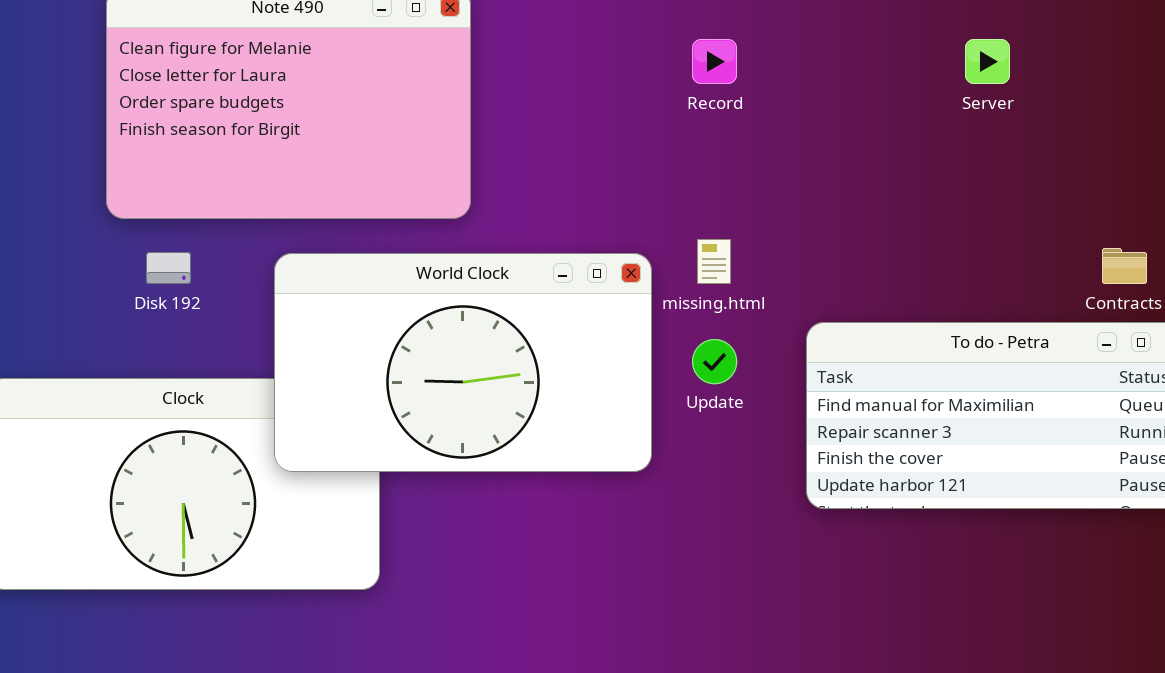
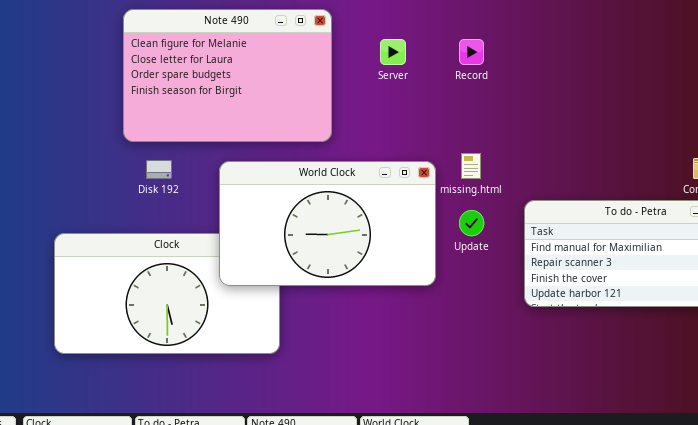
Server: [965,39,1010,84] -> [380,39,406,65], moved

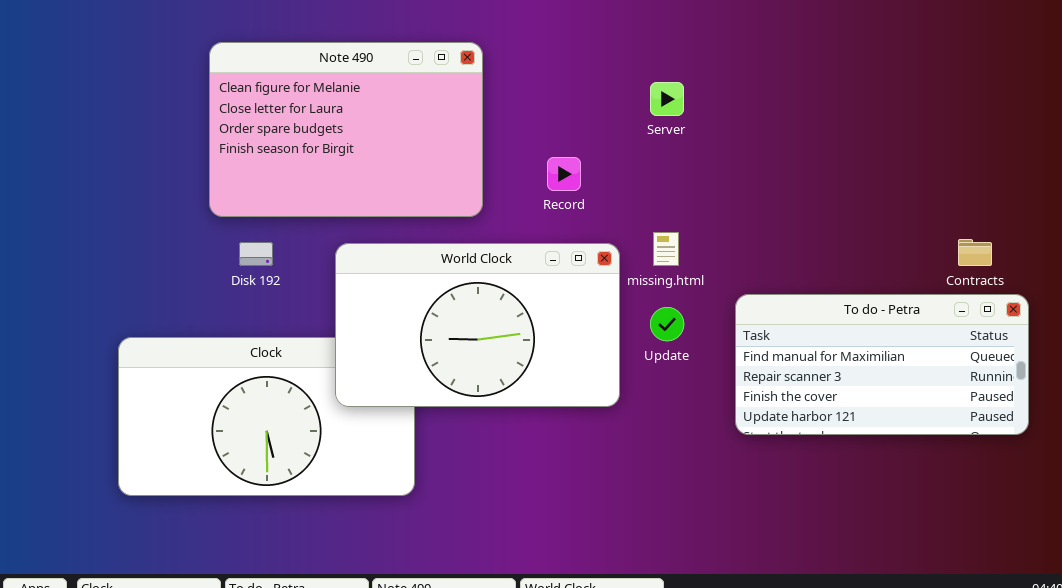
Server: [380,39,406,65] -> [650,82,684,116], moved
Record: [459,39,484,65] -> [547,157,581,191], moved

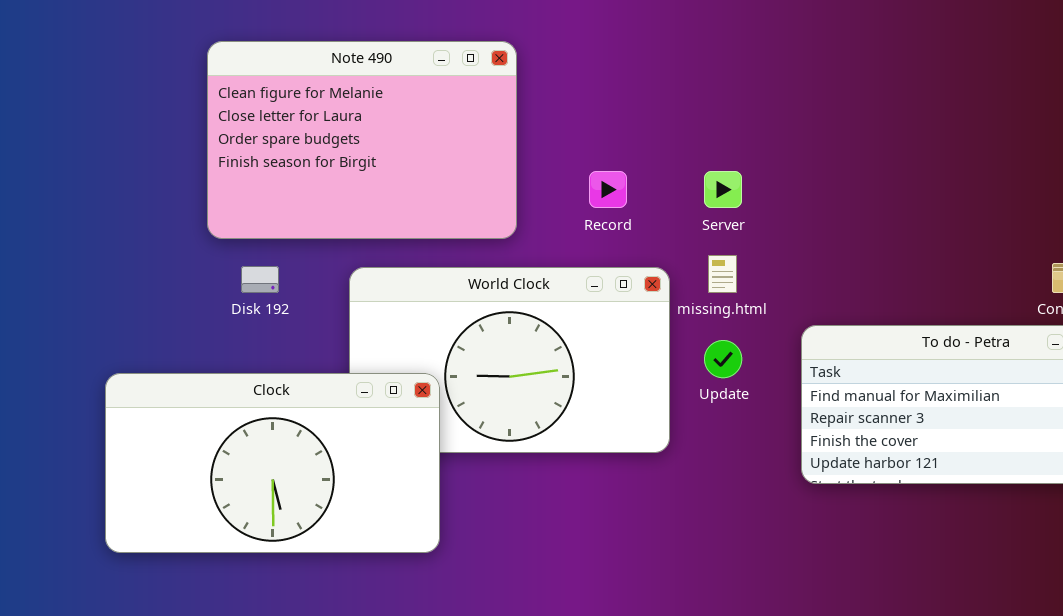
Server: [650,82,684,116] -> [704,171,742,208], moved
Clock: [118,337,415,496] -> [105,373,440,553], raised

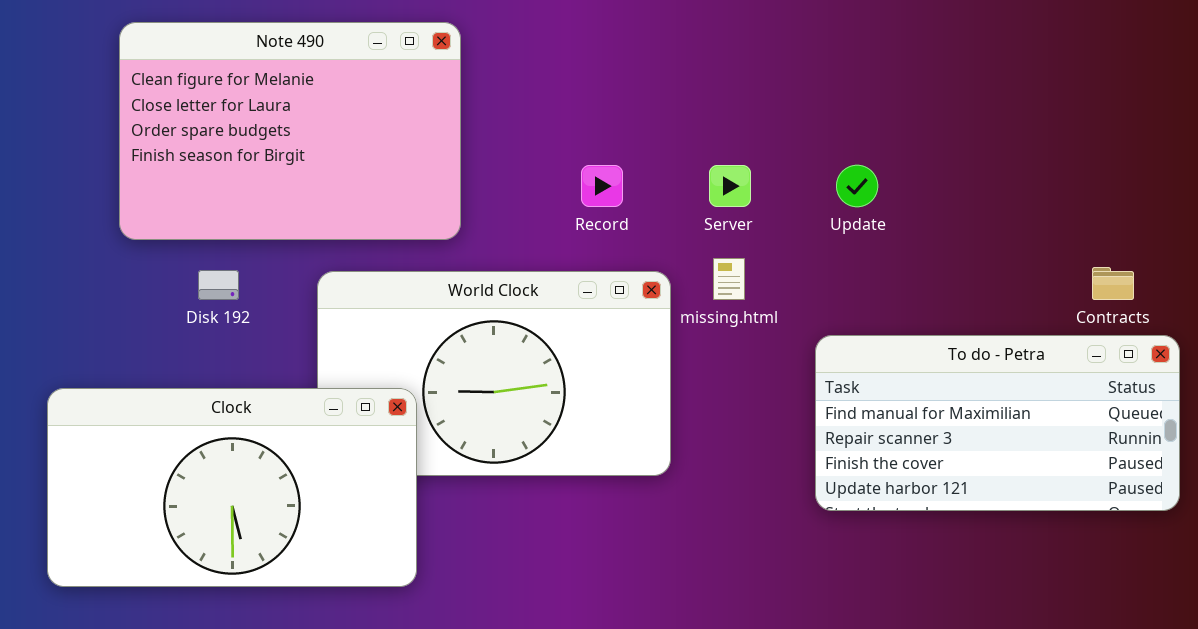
Note 490: [207,41,517,239] -> [119,22,461,240], moved
Update: [704,340,742,378] -> [836,165,878,207], moved

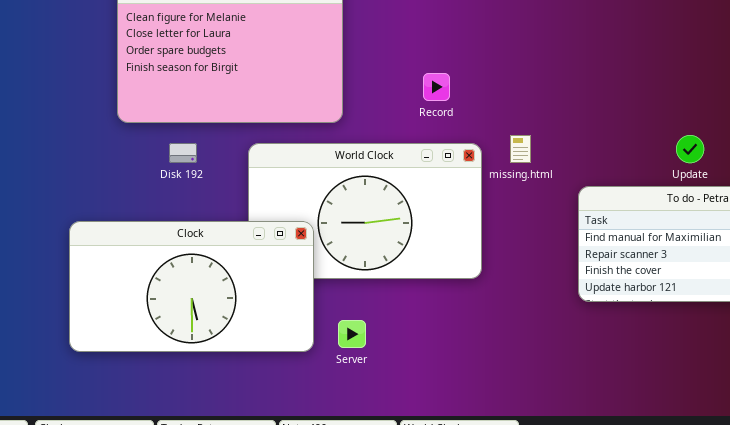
Server: [709,165,751,207] -> [338,320,366,348], moved
Update: [836,165,878,207] -> [676,135,704,163], moved

